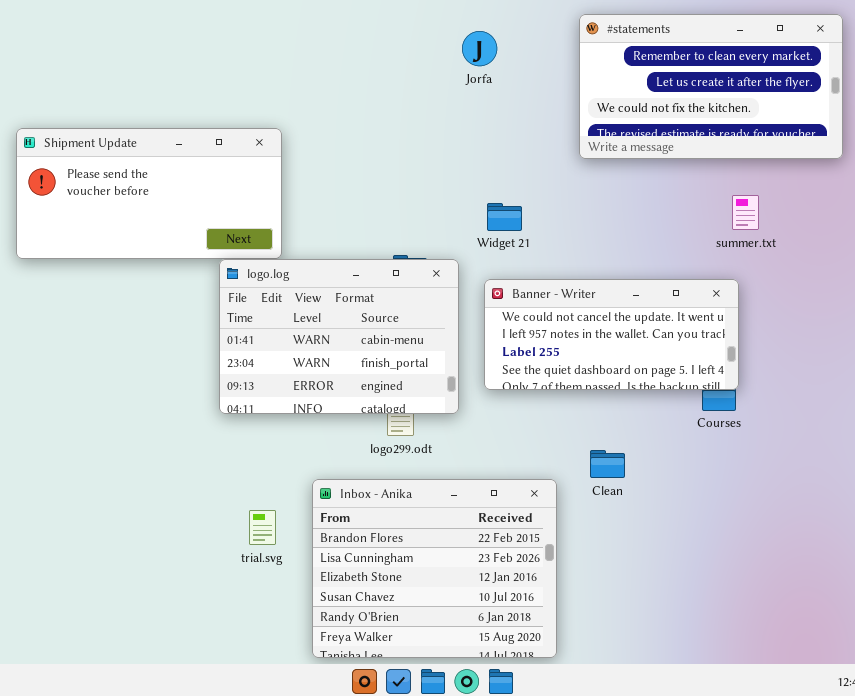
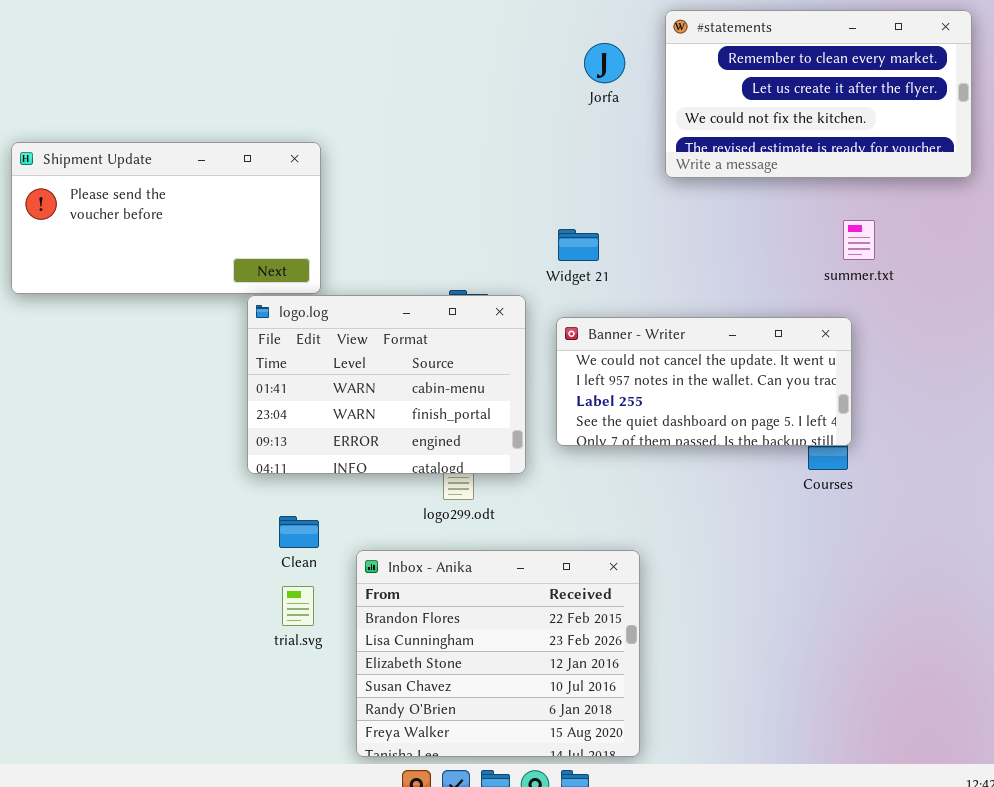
Jorfa: [462,31,497,66] -> [584,43,625,83], moved
Clean: [590,450,625,478] -> [279,516,319,548], moved

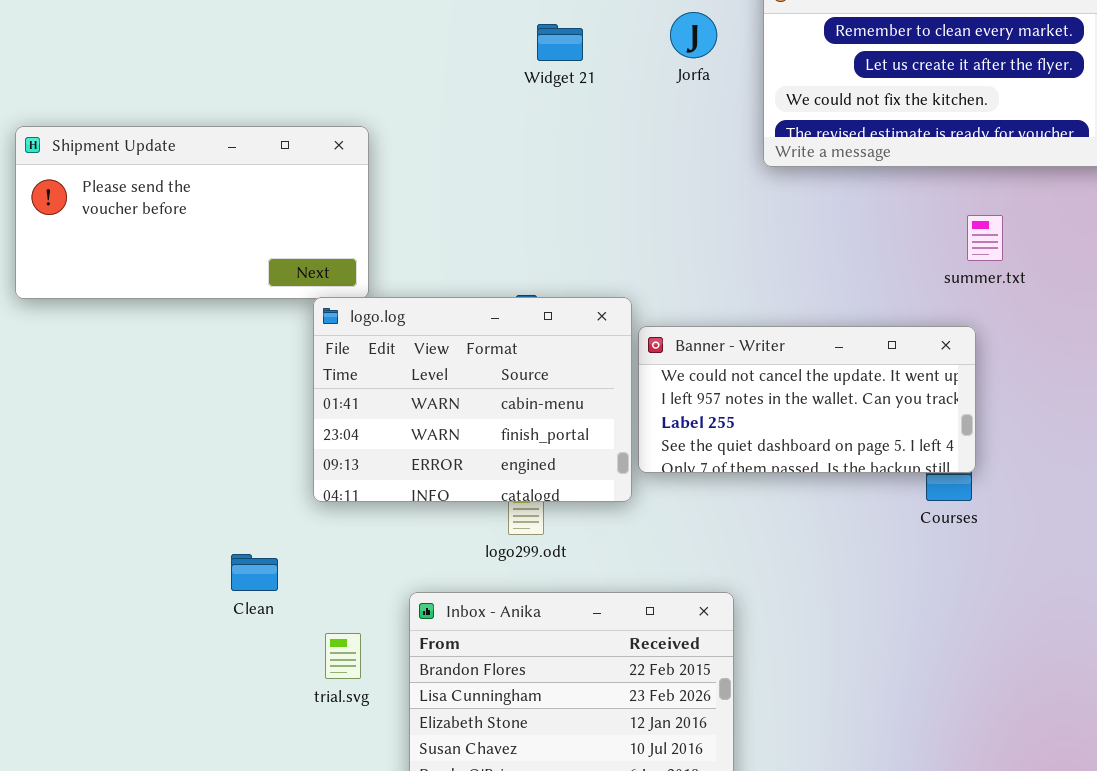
Widget 21: [558,229,599,261] -> [537,24,583,61], moved
logo.log: [247,295,526,474] -> [313,297,632,502], moved
Clean: [279,516,319,548] -> [231,554,278,591], moved

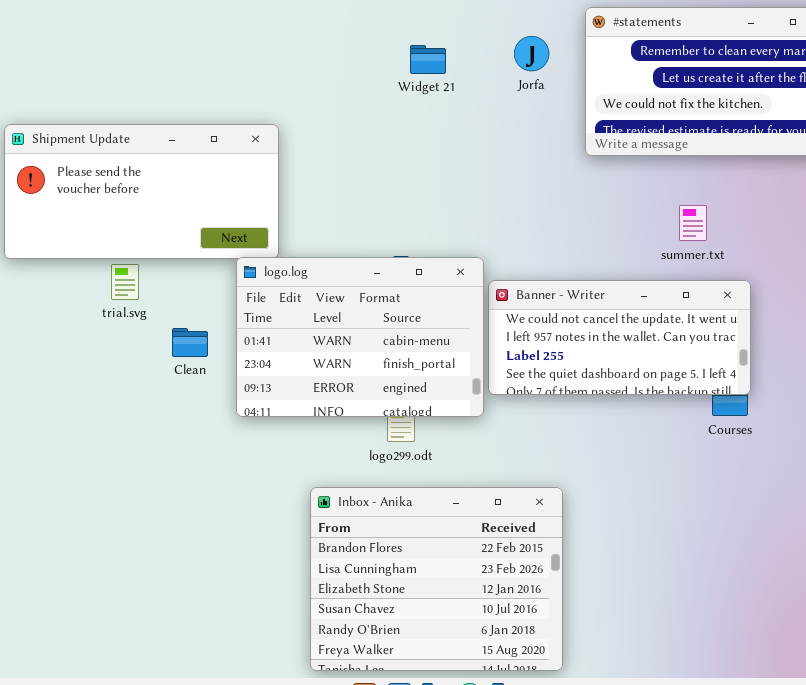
summer.txt: [967,215,1003,261] -> [679,205,707,241], moved
Clean: [231,554,278,591] -> [172,328,208,357], moved
trial.svg: [325,633,361,679] -> [111,264,139,300], moved

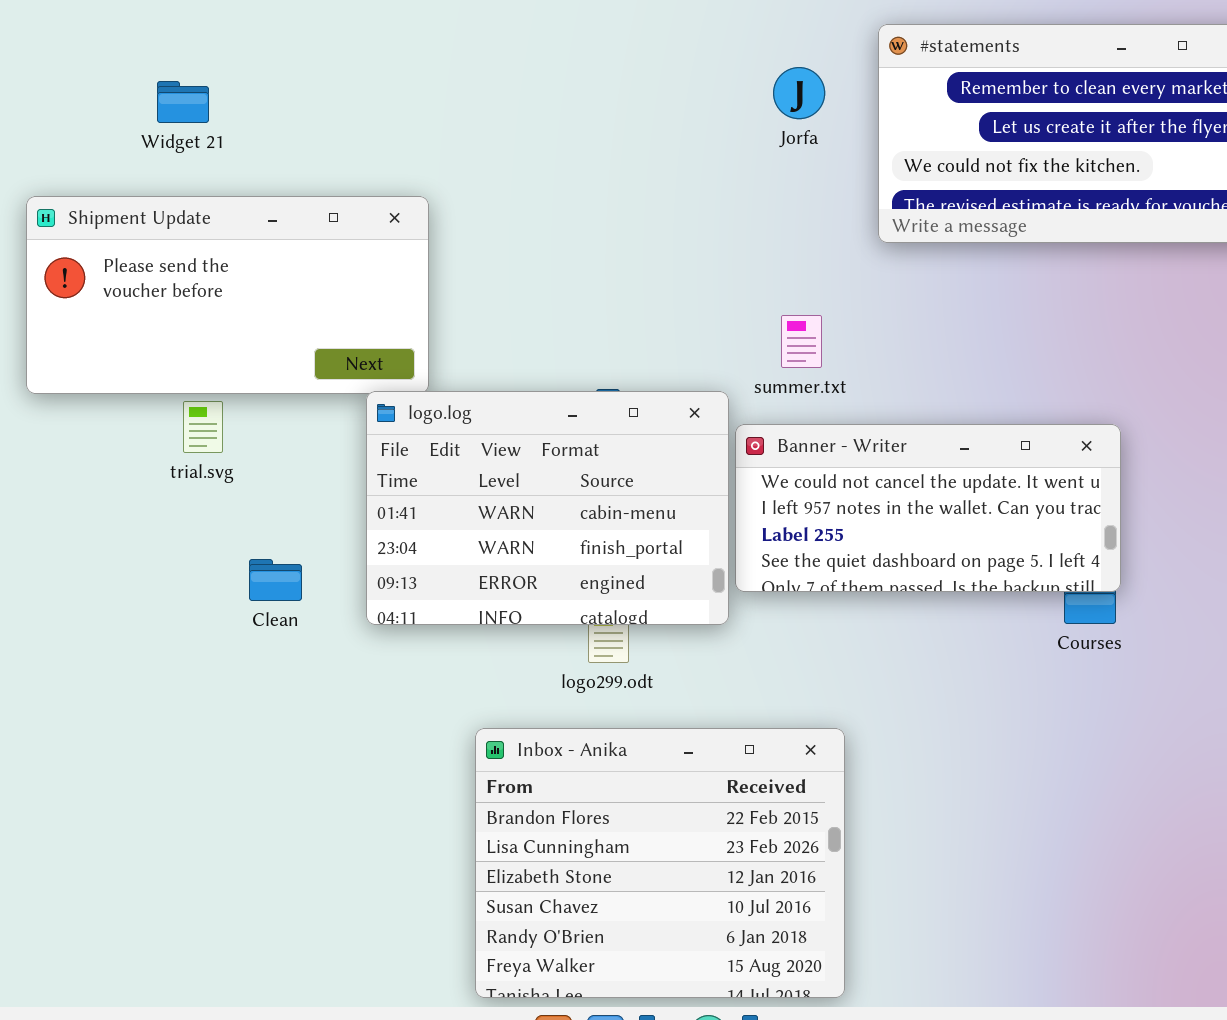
Widget 21: [410,45,446,74] -> [157,81,209,123], moved
summer.txt: [679,205,707,241] -> [781,315,822,368], moved
Clean: [172,328,208,357] -> [249,559,302,601], moved

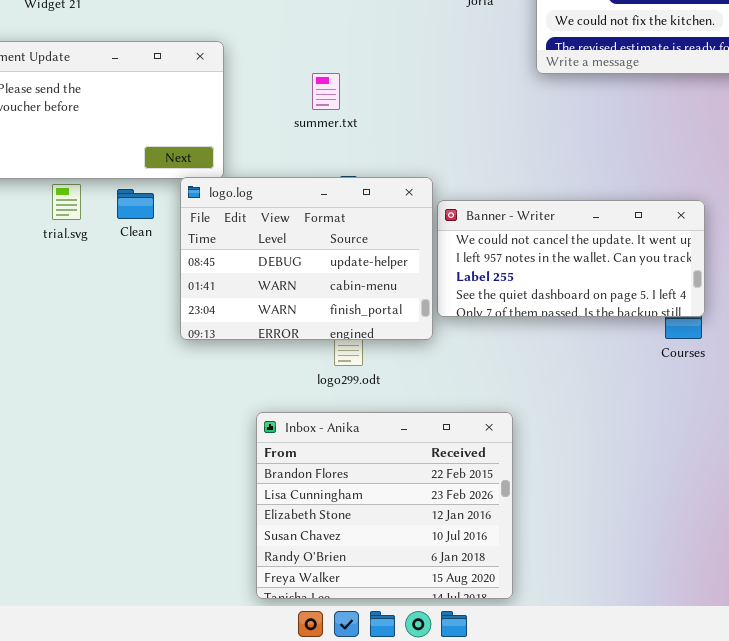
summer.txt: [781,315,822,368] -> [312,73,340,110], moved
logo.log: [366,391,729,625] -> [180,177,433,340], scrolled up 1 row
Clean: [249,559,302,601] -> [117,189,154,219], moved

